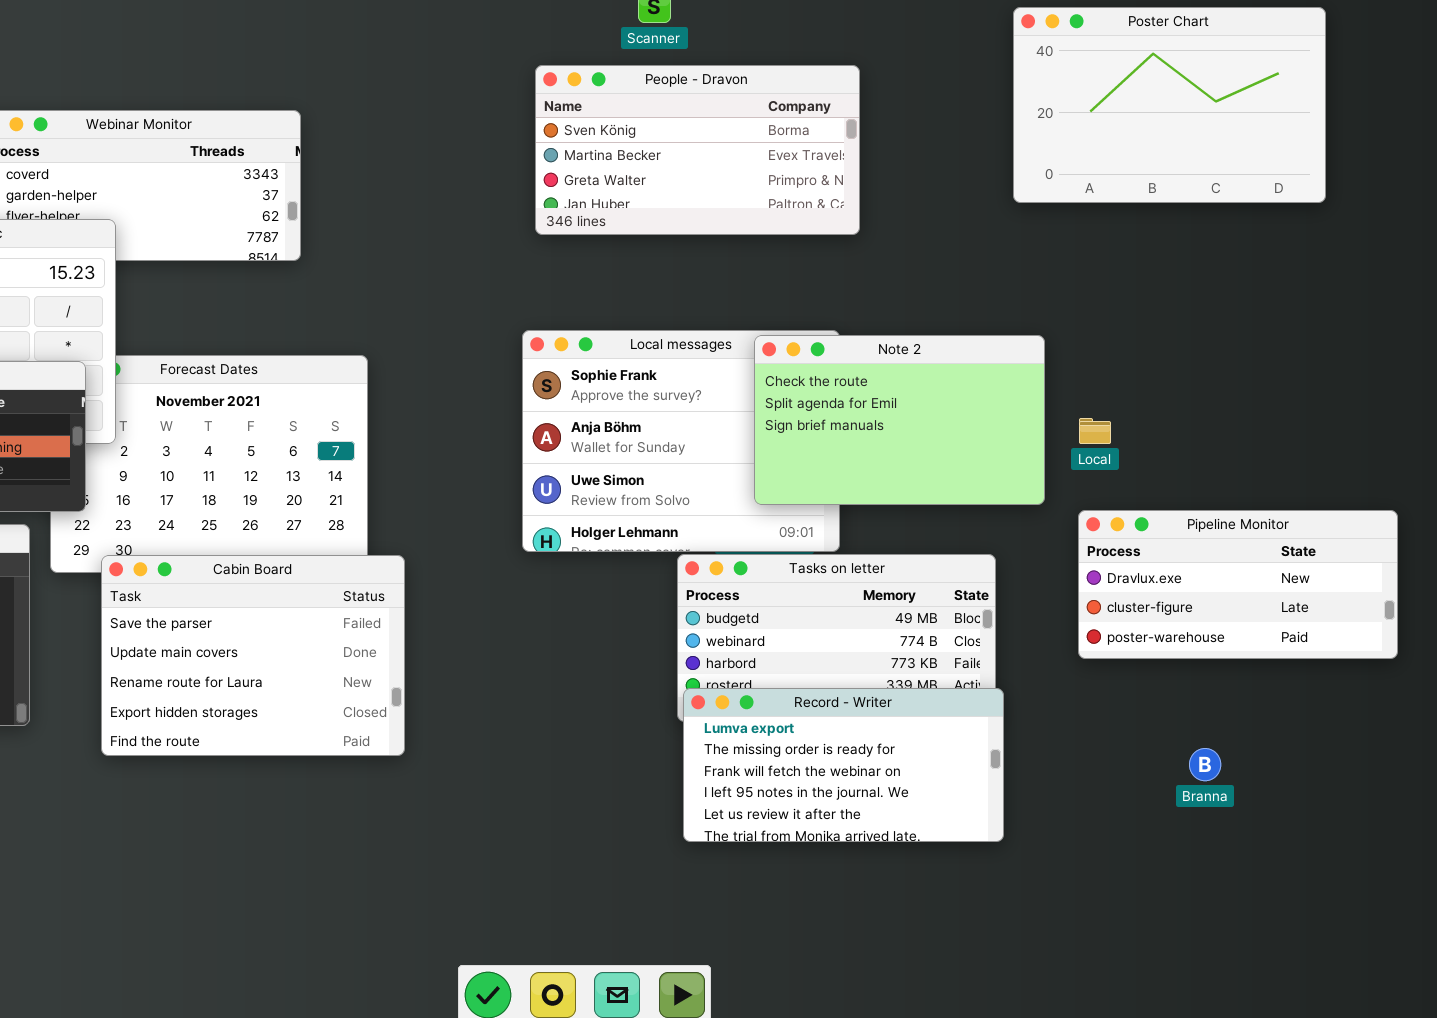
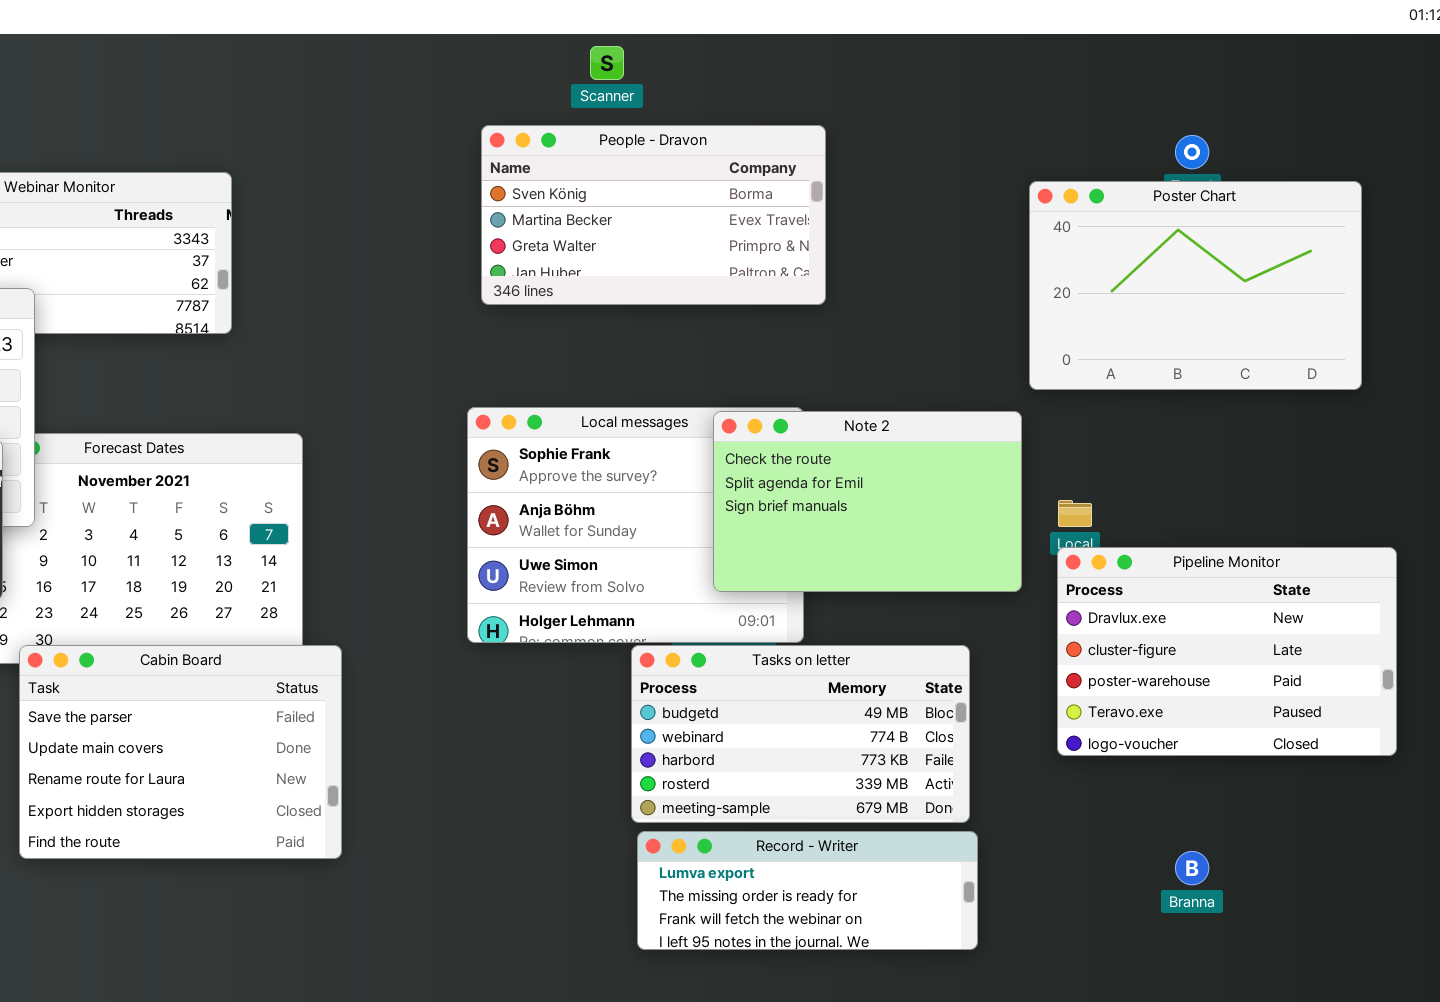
Poster Chart: [1013,7,1326,203] -> [1029,181,1362,390], moved
Pipeline Monitor: [1078,510,1398,659] -> [1057,547,1397,756], resized
Record - Writer: [683,688,1004,842] -> [637,831,978,950], resized

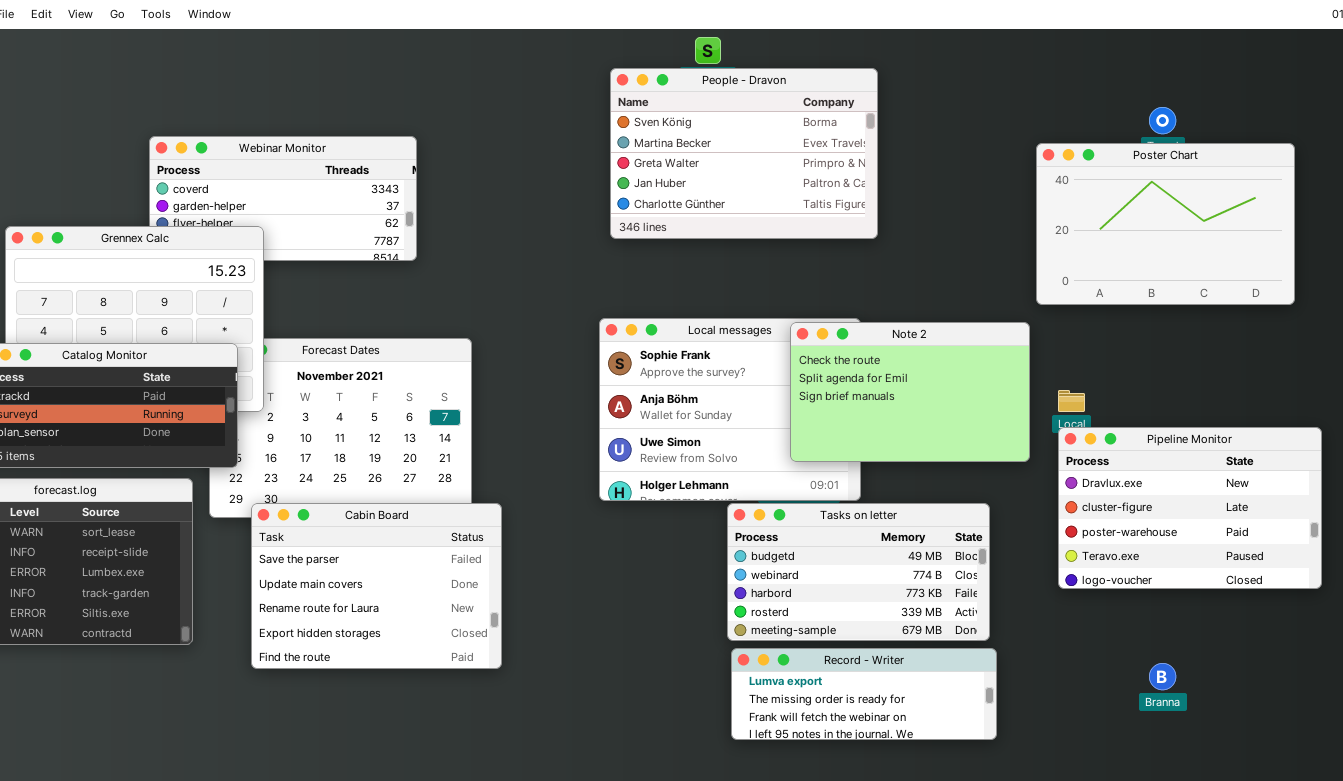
People - Dravon: [481,125,826,305] -> [610,68,878,239], resized

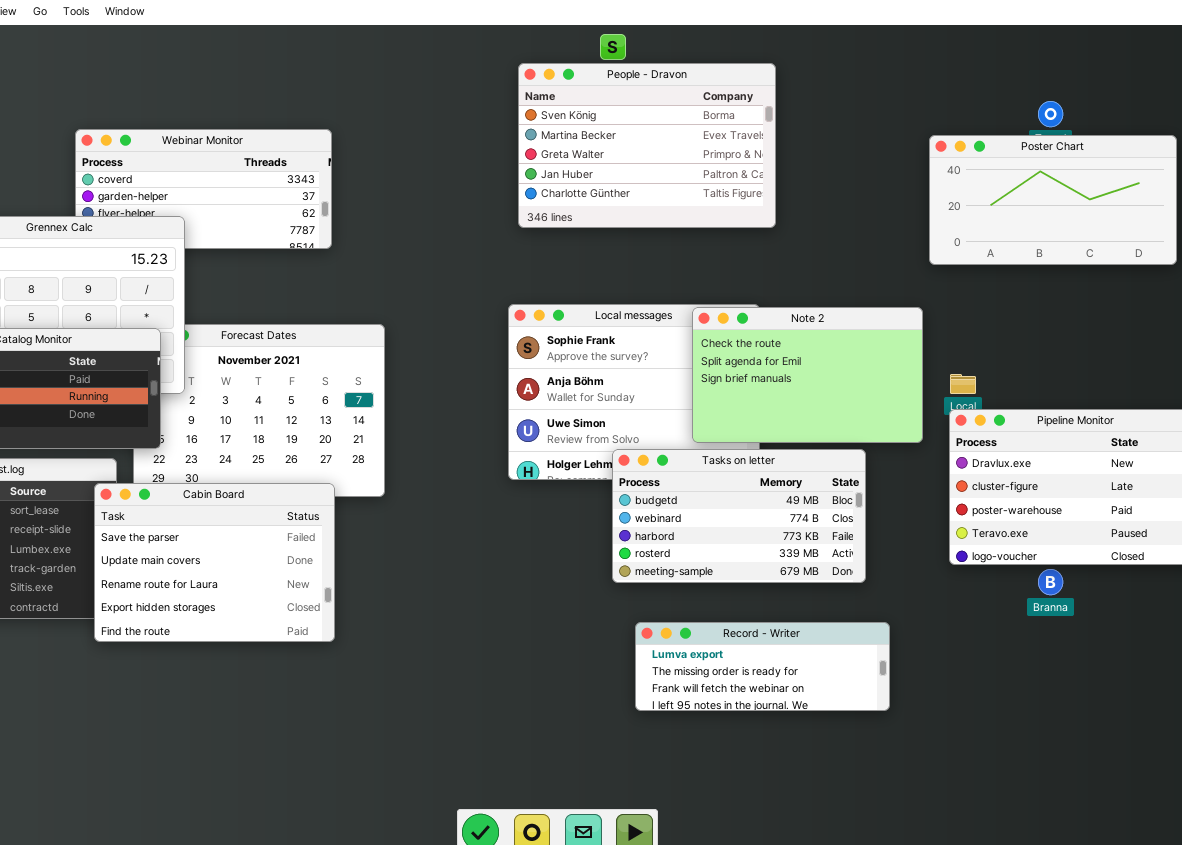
Poster Chart: [1036,143,1295,305] -> [929,135,1177,265], resized
Tasks on letter: [727,503,990,641] -> [612,449,866,583], moved
Cabin Board: [251,503,502,669] -> [94,483,335,642], moved
Branna: [1149,663,1176,690] -> [1038,569,1063,595], moved

